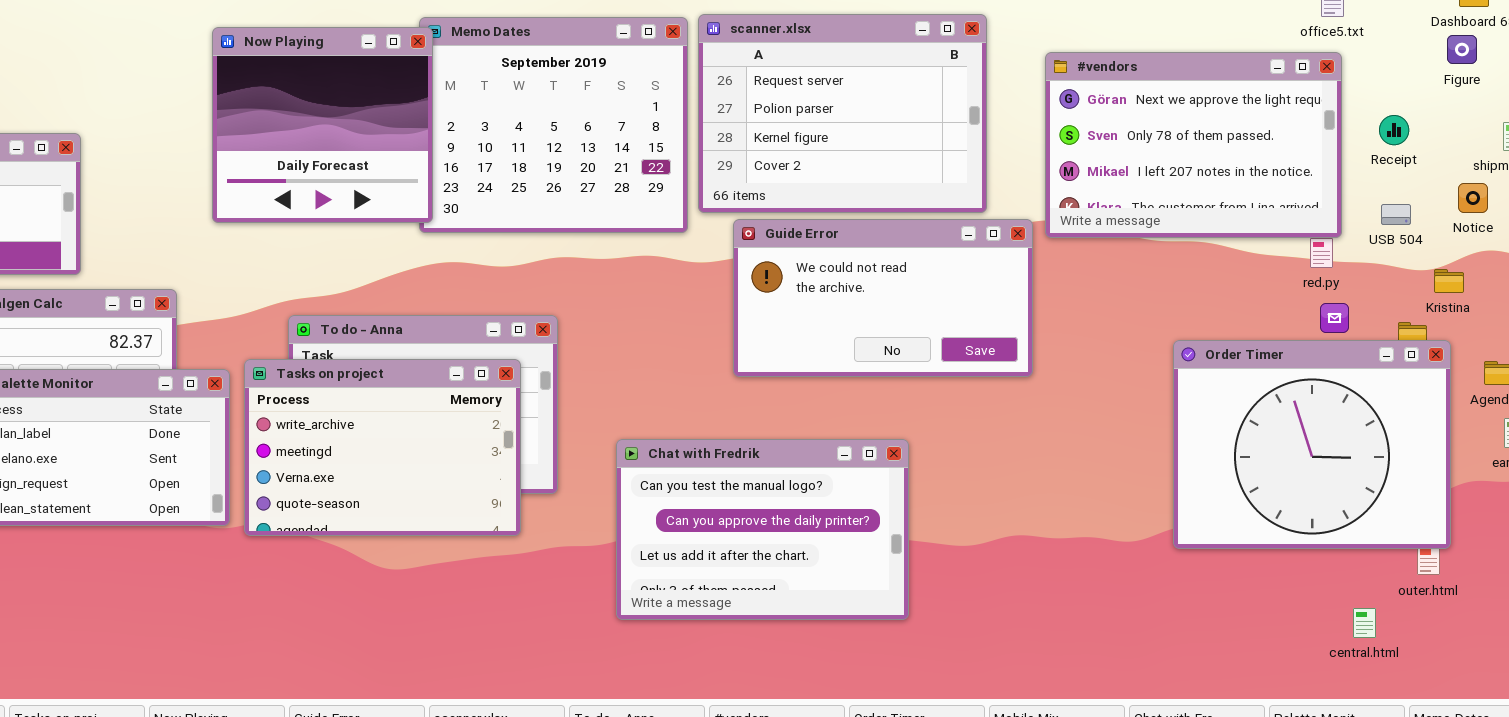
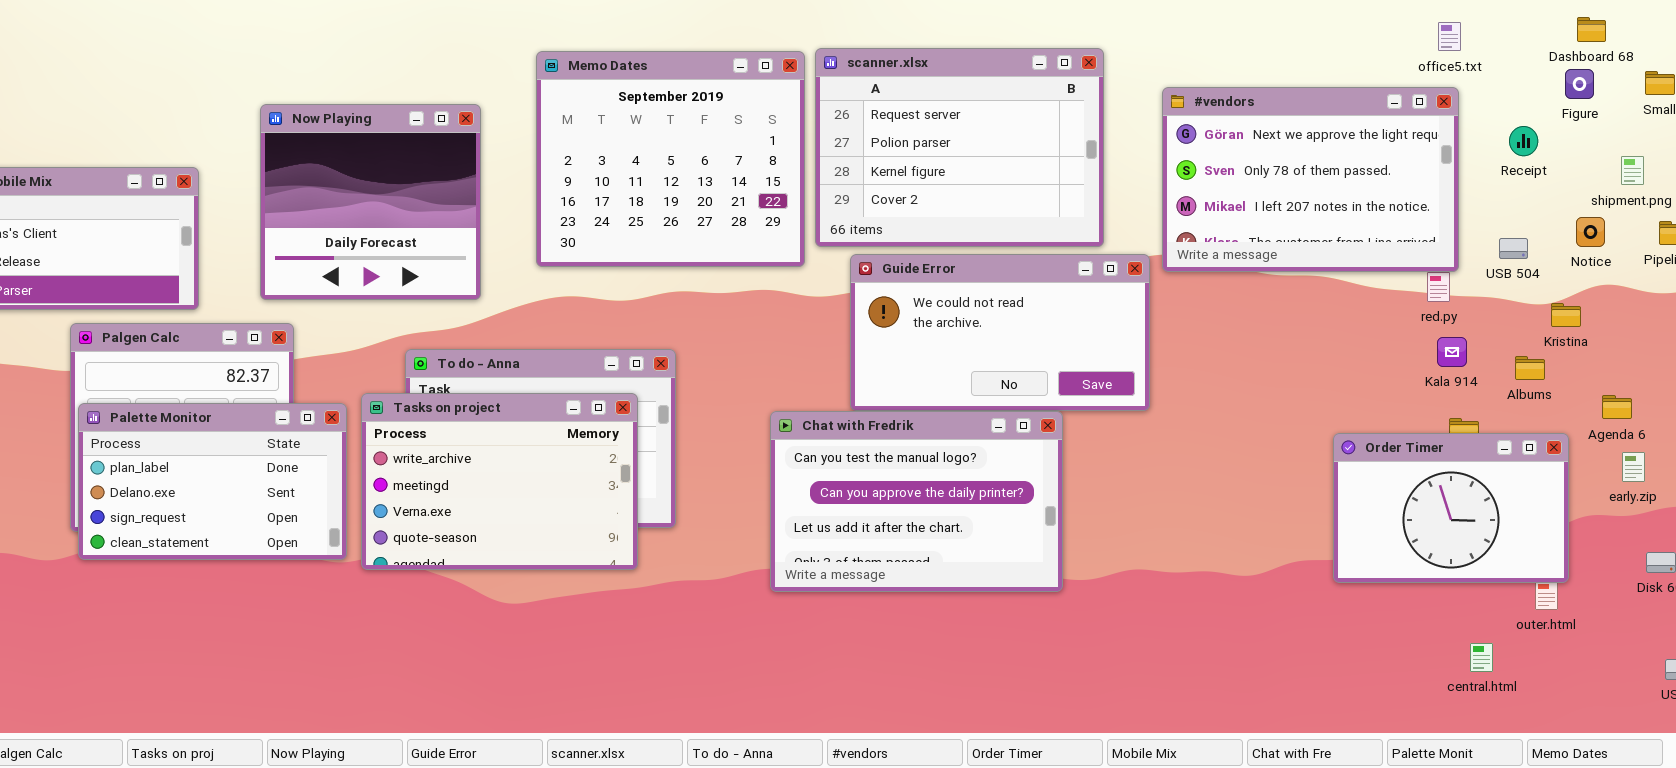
Now Playing: [212,27,433,223] -> [260,104,481,300], moved
Receipt: [1379,115,1409,145] -> [1509,126,1538,156], moved
Order Timer: [1173,340,1451,549] -> [1333,433,1569,583], resized
Chat with Fredrik: [616,439,909,620] -> [770,411,1063,592], moved

